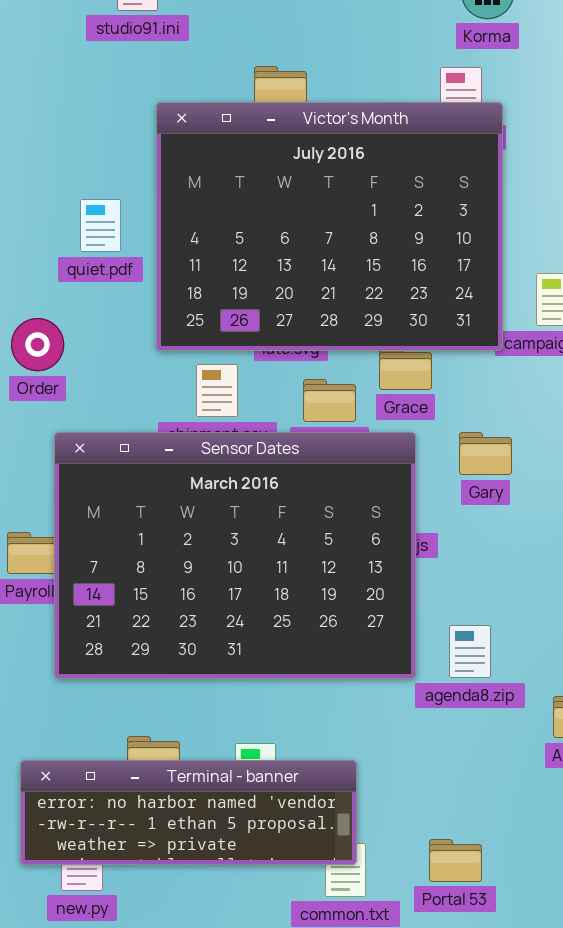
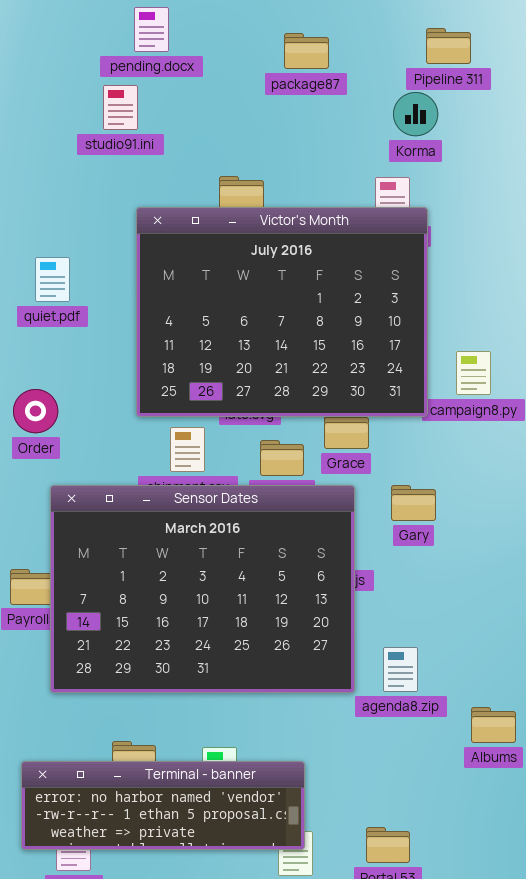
quiet.pdf: [80,199,121,252] -> [35,257,70,302], moved

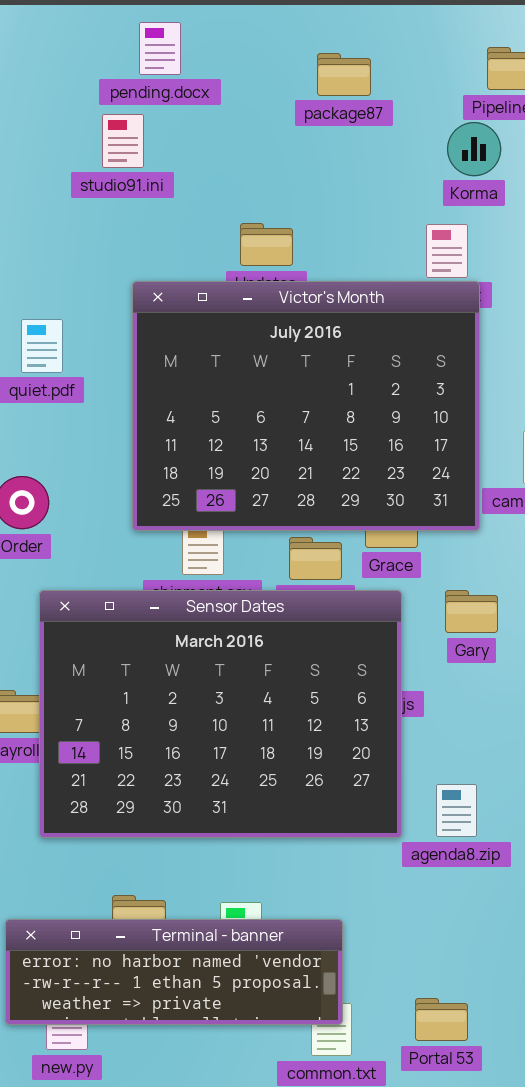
Victor's Month: [136,207,428,417] -> [132,281,480,531], moved

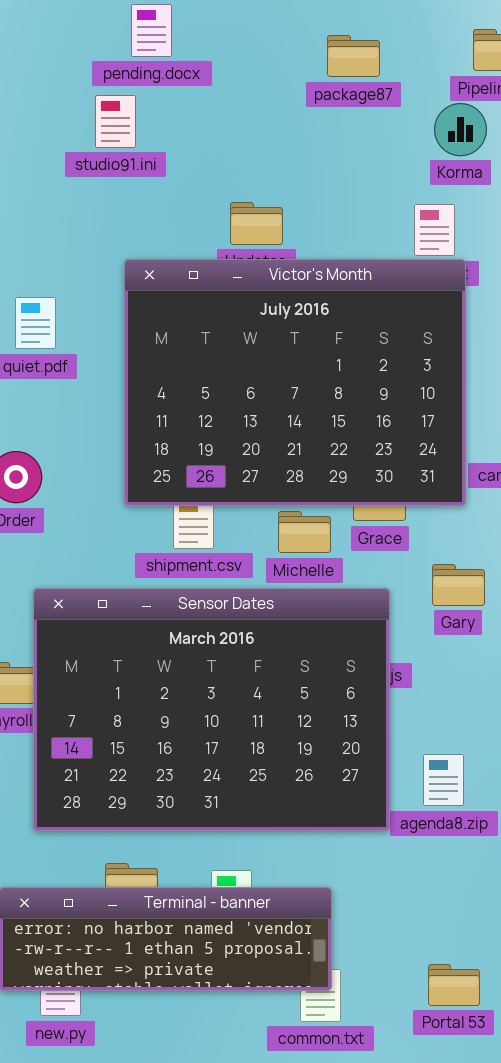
package87: [317,53,371,96] -> [327,35,380,77], moved
Sensor Dates: [39,590,402,838] -> [33,588,390,831], moved
Portal 53: [415,998,468,1041] -> [428,964,480,1006], moved

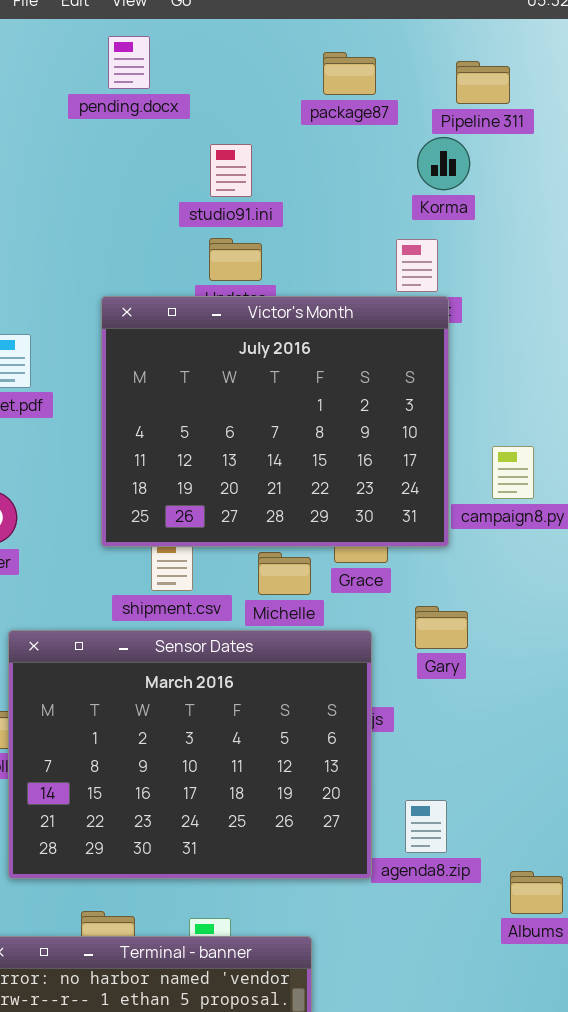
package87: [327,35,380,77] -> [323,52,376,95], moved
studio91.ini: [95,95,136,148] -> [210,144,252,197], moved

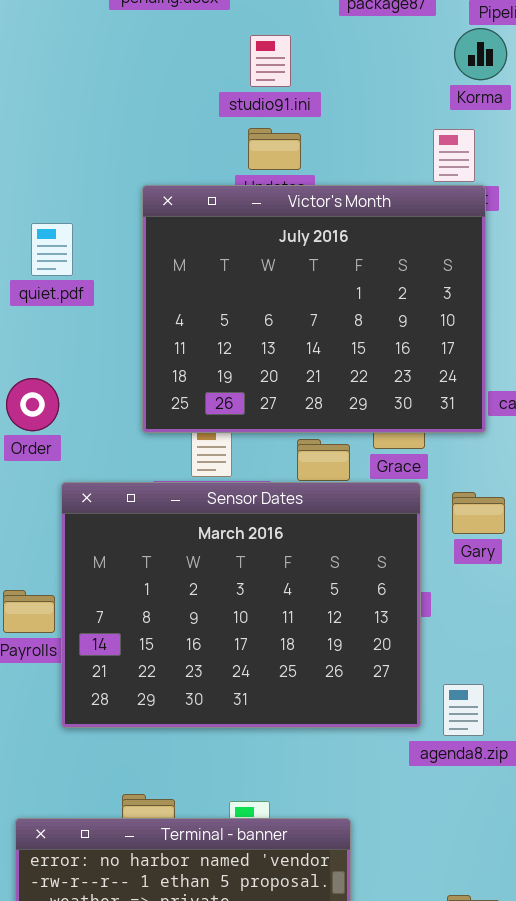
Sensor Dates: [8,630,372,879] -> [61,482,421,728], moved

